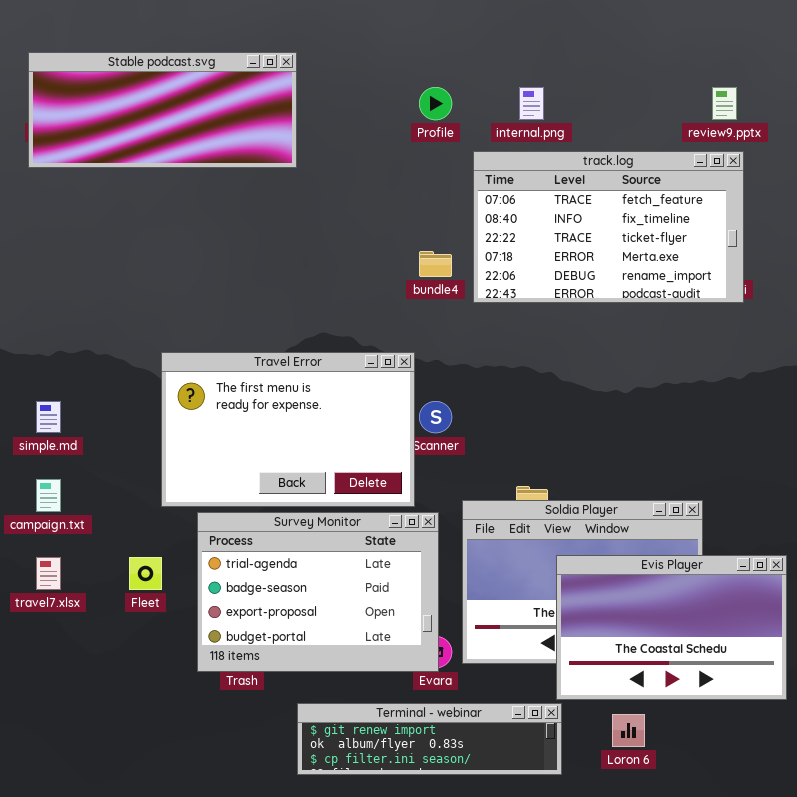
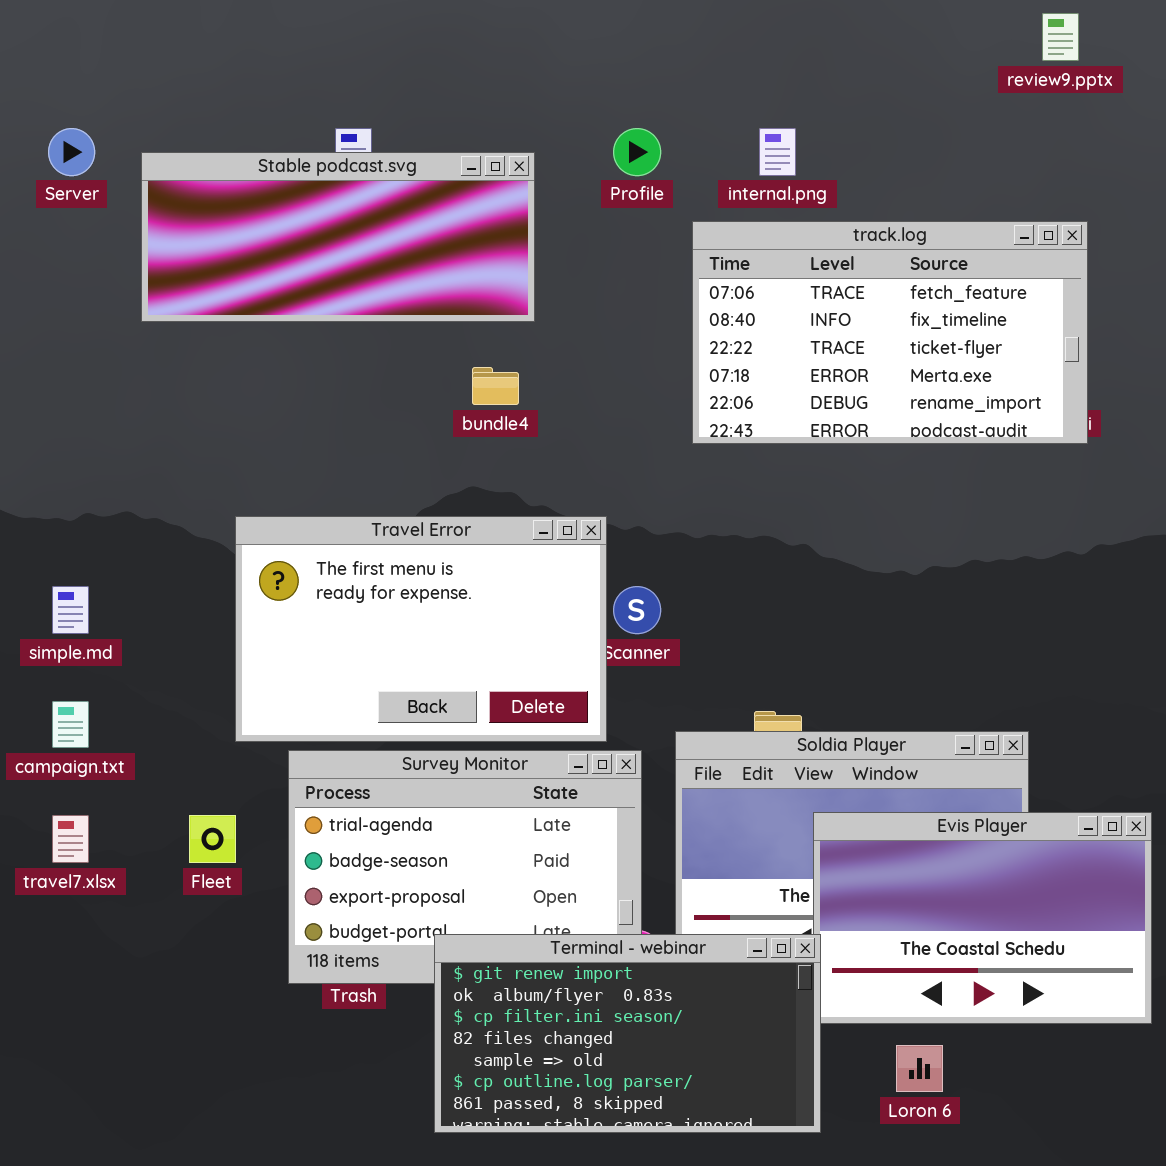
Stable podcast.svg: [28,52,297,168] -> [141,152,535,322], moved
review9.pptx: [712,87,737,120] -> [1042,13,1079,61], moved
bundle4: [419,251,452,277] -> [472,367,519,405], moved
Terminal - webinar: [297,703,562,775] -> [434,934,821,1133], resized

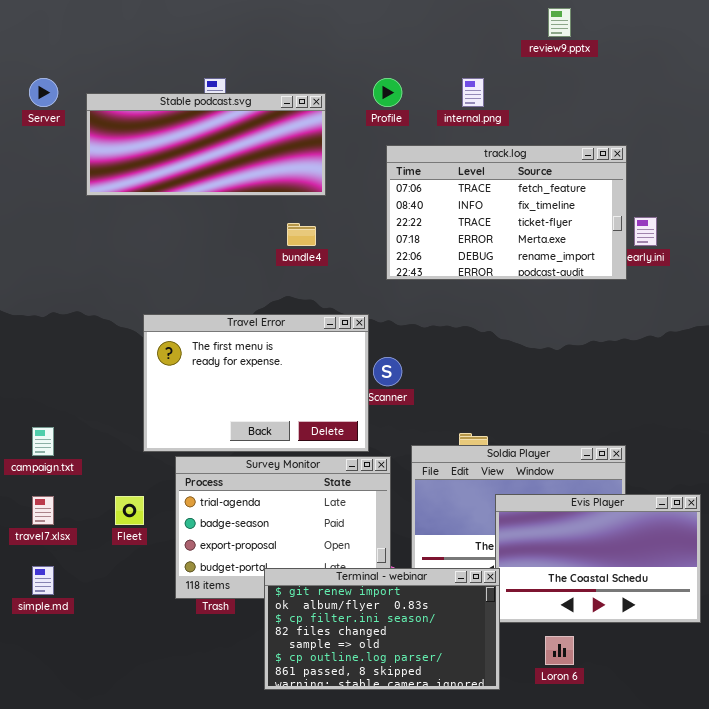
review9.pptx: [1042,13,1079,61] -> [548,8,571,37], moved
track.log: [692,221,1088,444] -> [386,145,627,280], moved
simple.md: [52,586,89,634] -> [32,566,54,595], moved

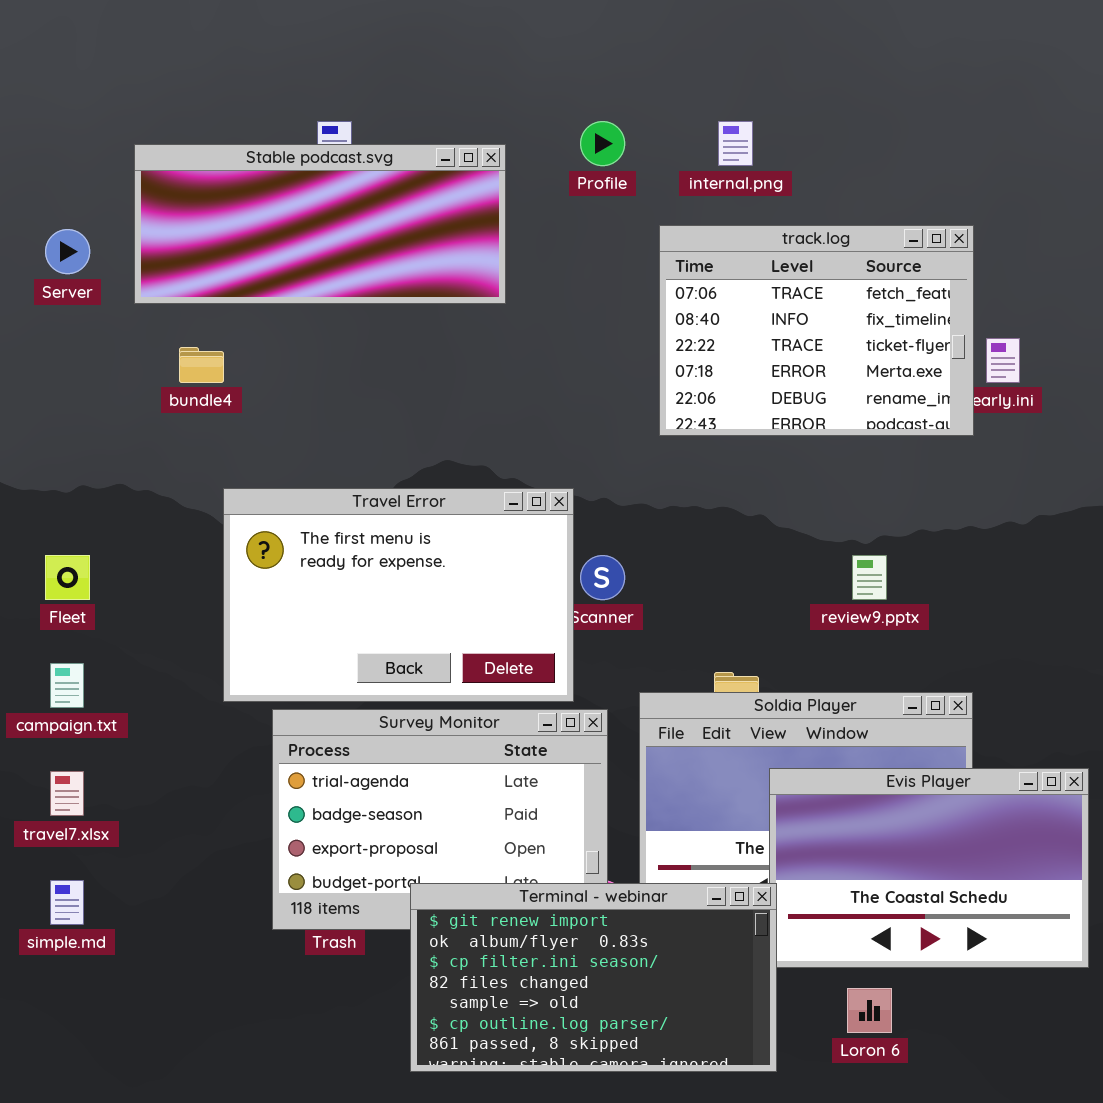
review9.pptx: [548,8,571,37] -> [852,555,887,600], moved
Server: [29,78,58,107] -> [45,229,90,274], moved
track.log: [386,145,627,280] -> [659,225,974,436], resized
bundle4: [287,223,316,246] -> [179,347,224,383], moved
Fleet: [115,496,144,525] -> [45,555,90,600], moved

